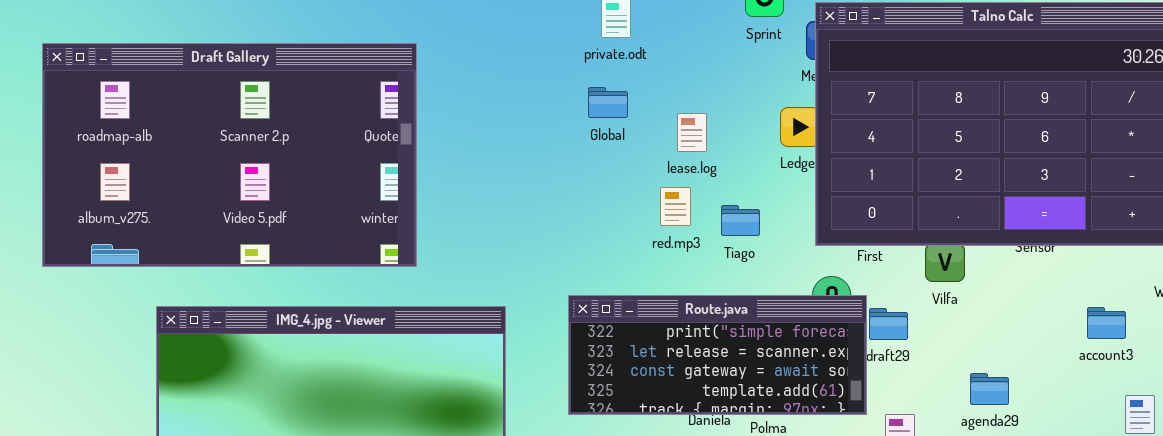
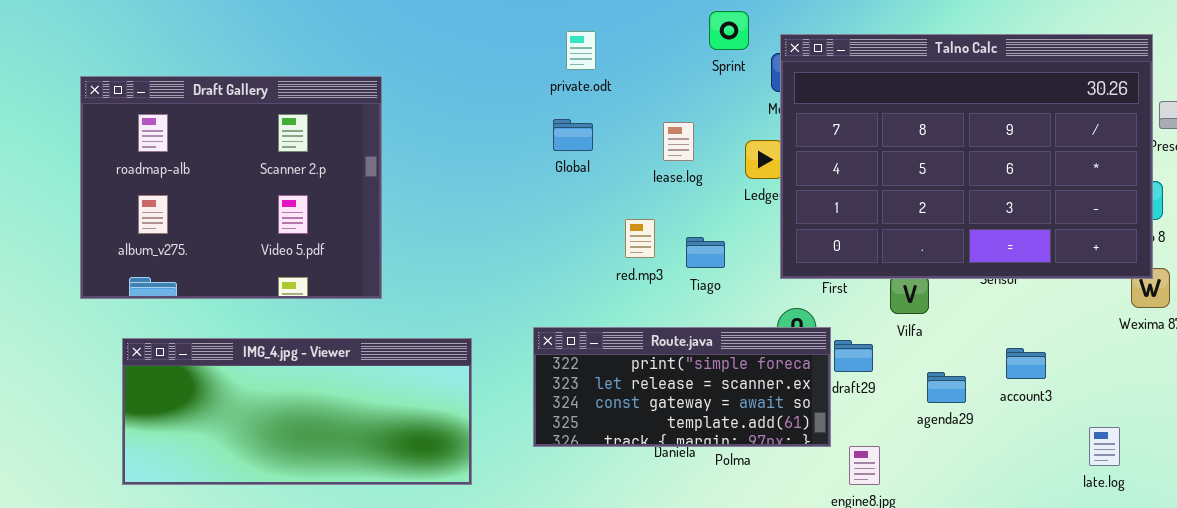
Draft Gallery: [42,43,417,267] -> [80,76,382,299], resized
lease.log: [677,113,707,152] -> [663,122,694,161], moved
account3: [1087,307,1126,339] -> [1006,348,1046,379], moved
agenda29: [970,373,1009,405] -> [927,372,966,403], moved

